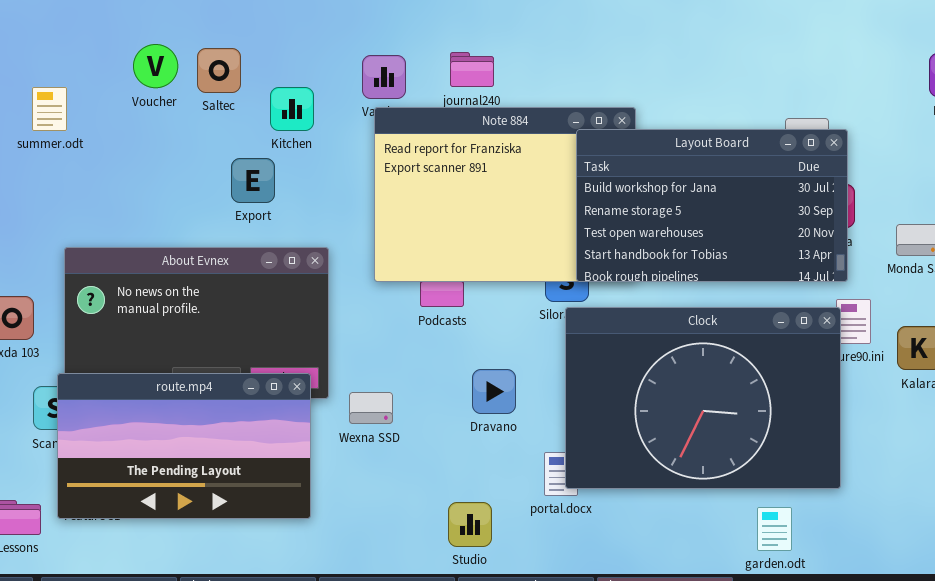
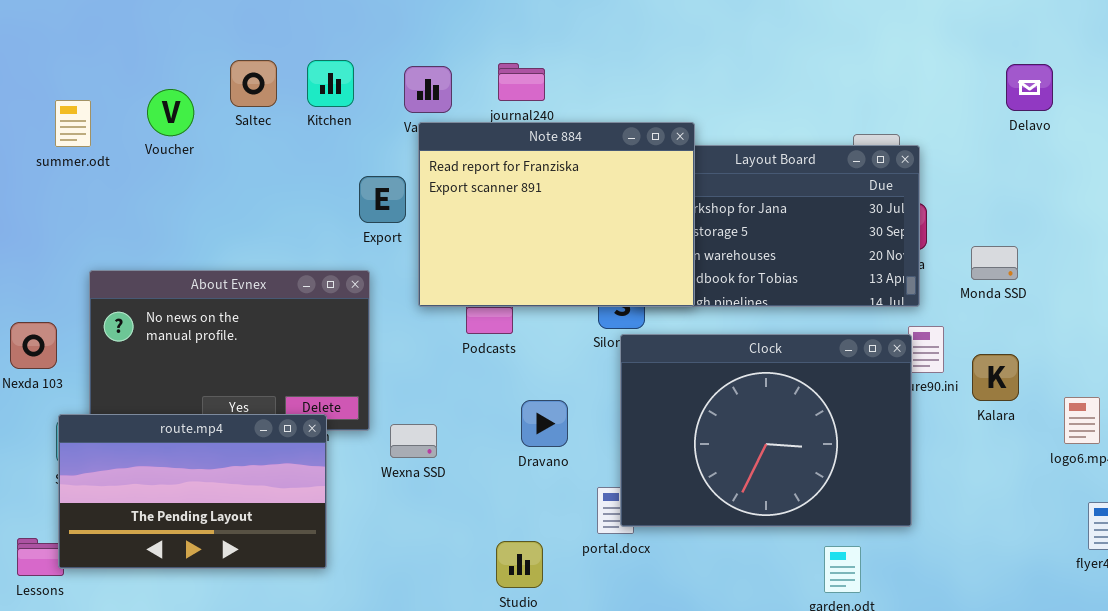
Voucher: [133,44,178,88] -> [147,89,194,136], moved
Kitchen: [270,87,314,131] -> [307,60,354,107], moved
Note 884: [374,107,636,282] -> [418,122,695,307], raised
Export: [231,158,275,203] -> [359,176,406,223], moved
route.mp4: [57,373,311,519] -> [58,414,327,569], moved

